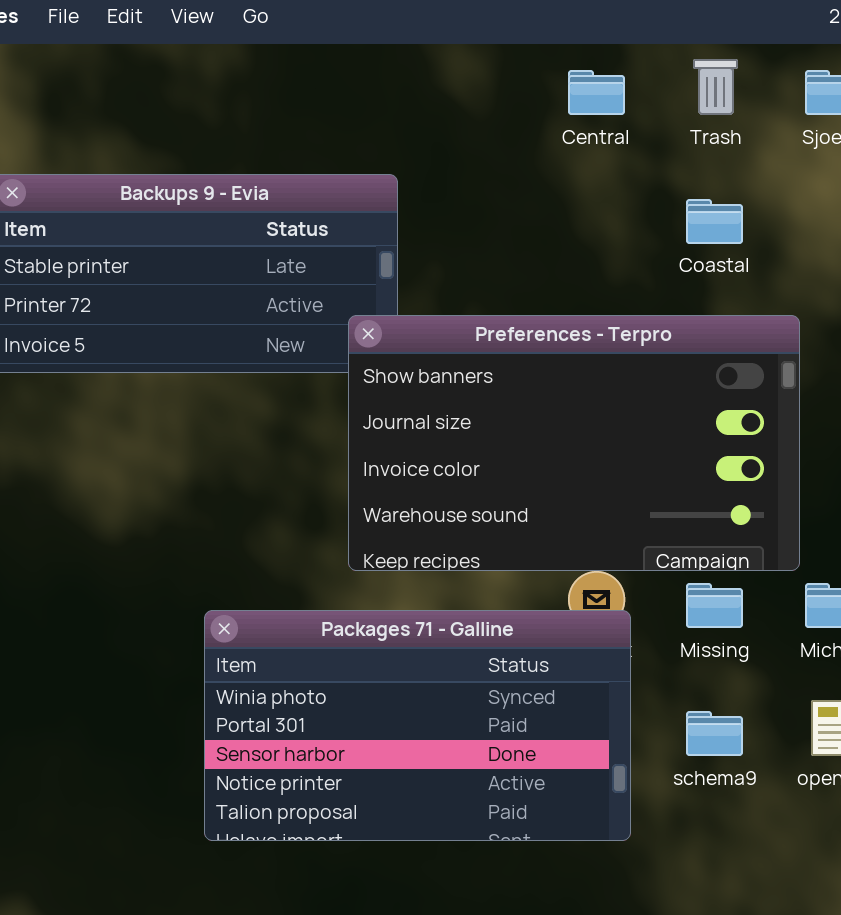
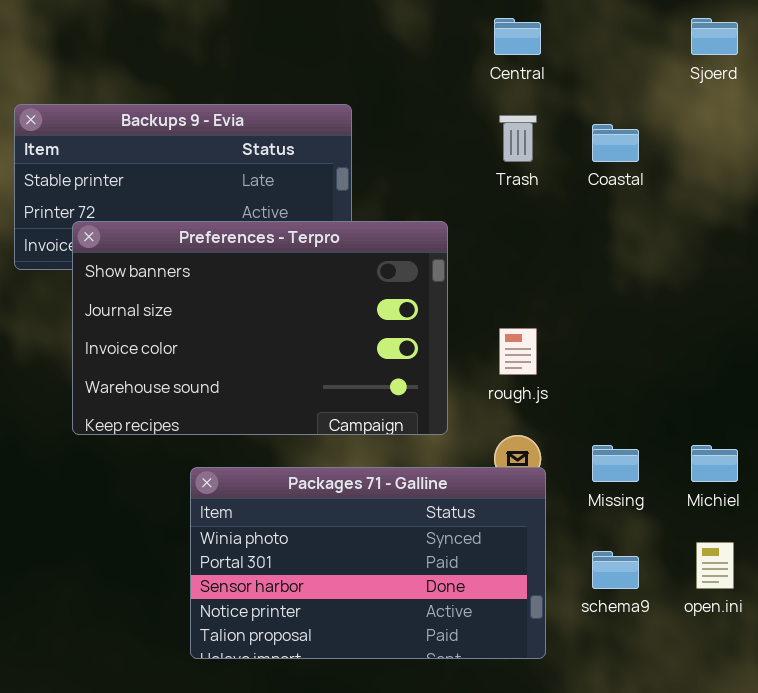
Trash: [693,59,738,115] -> [499,115,537,162], moved
Preferences - Terpro: [348,315,800,571] -> [72,221,448,435], moved

